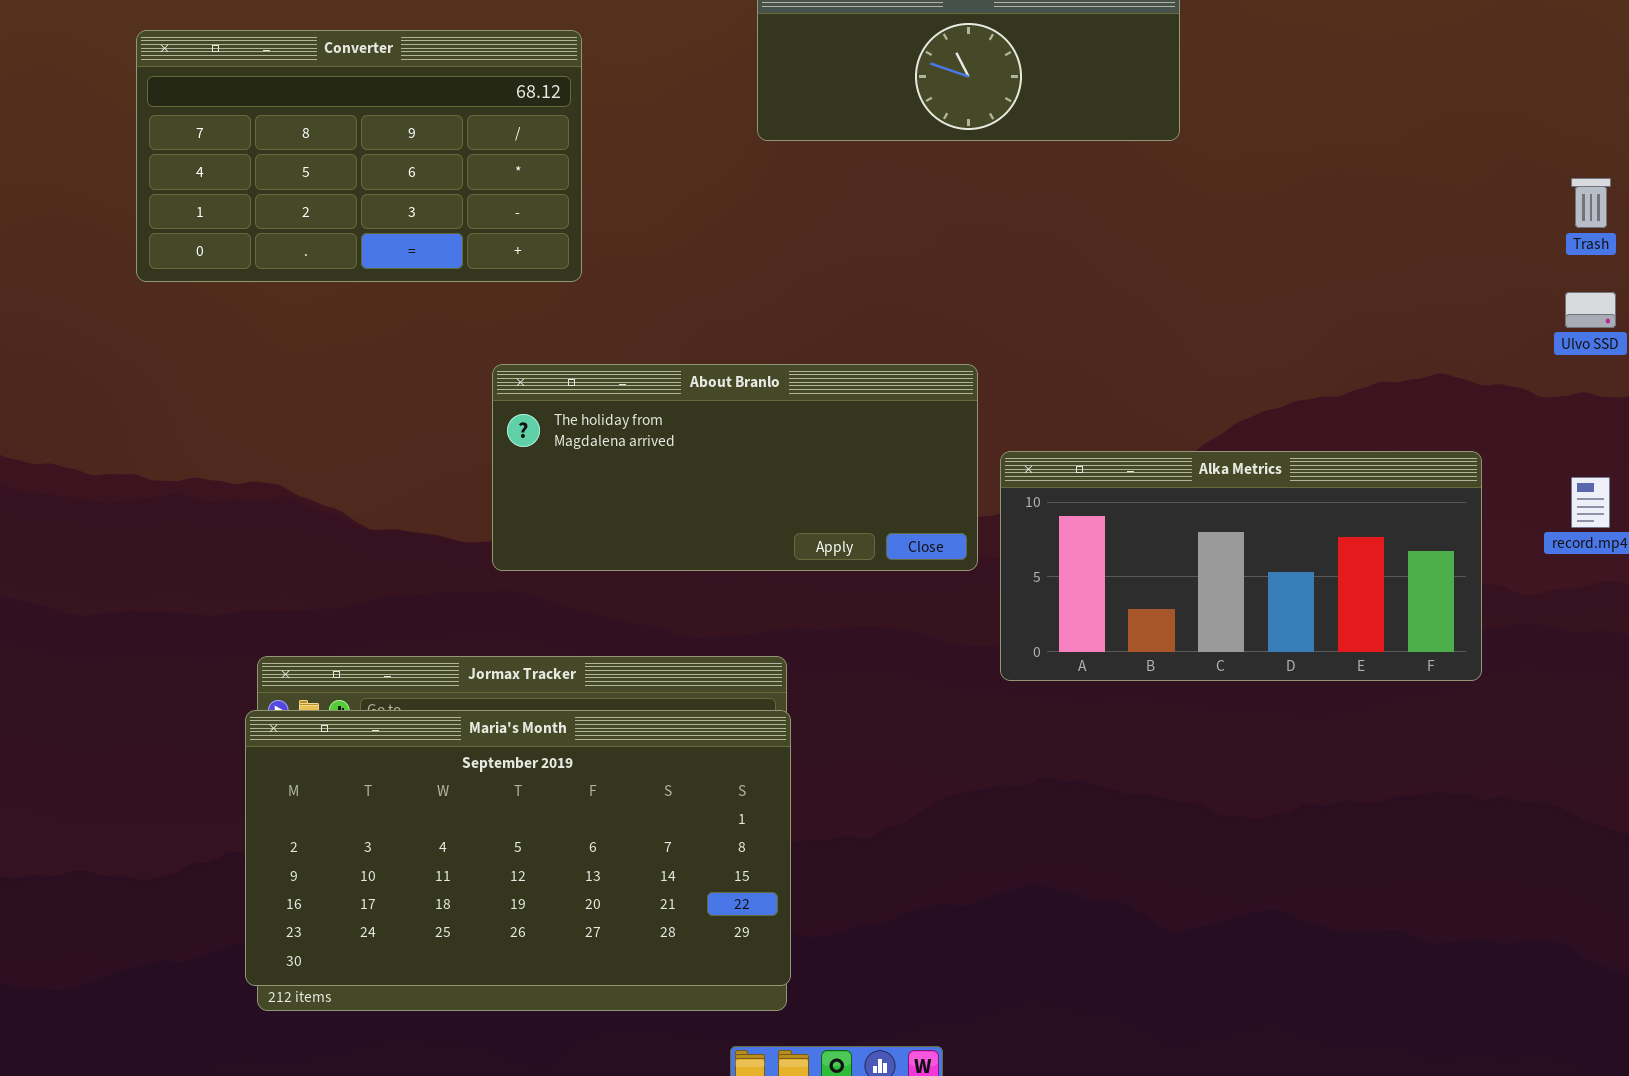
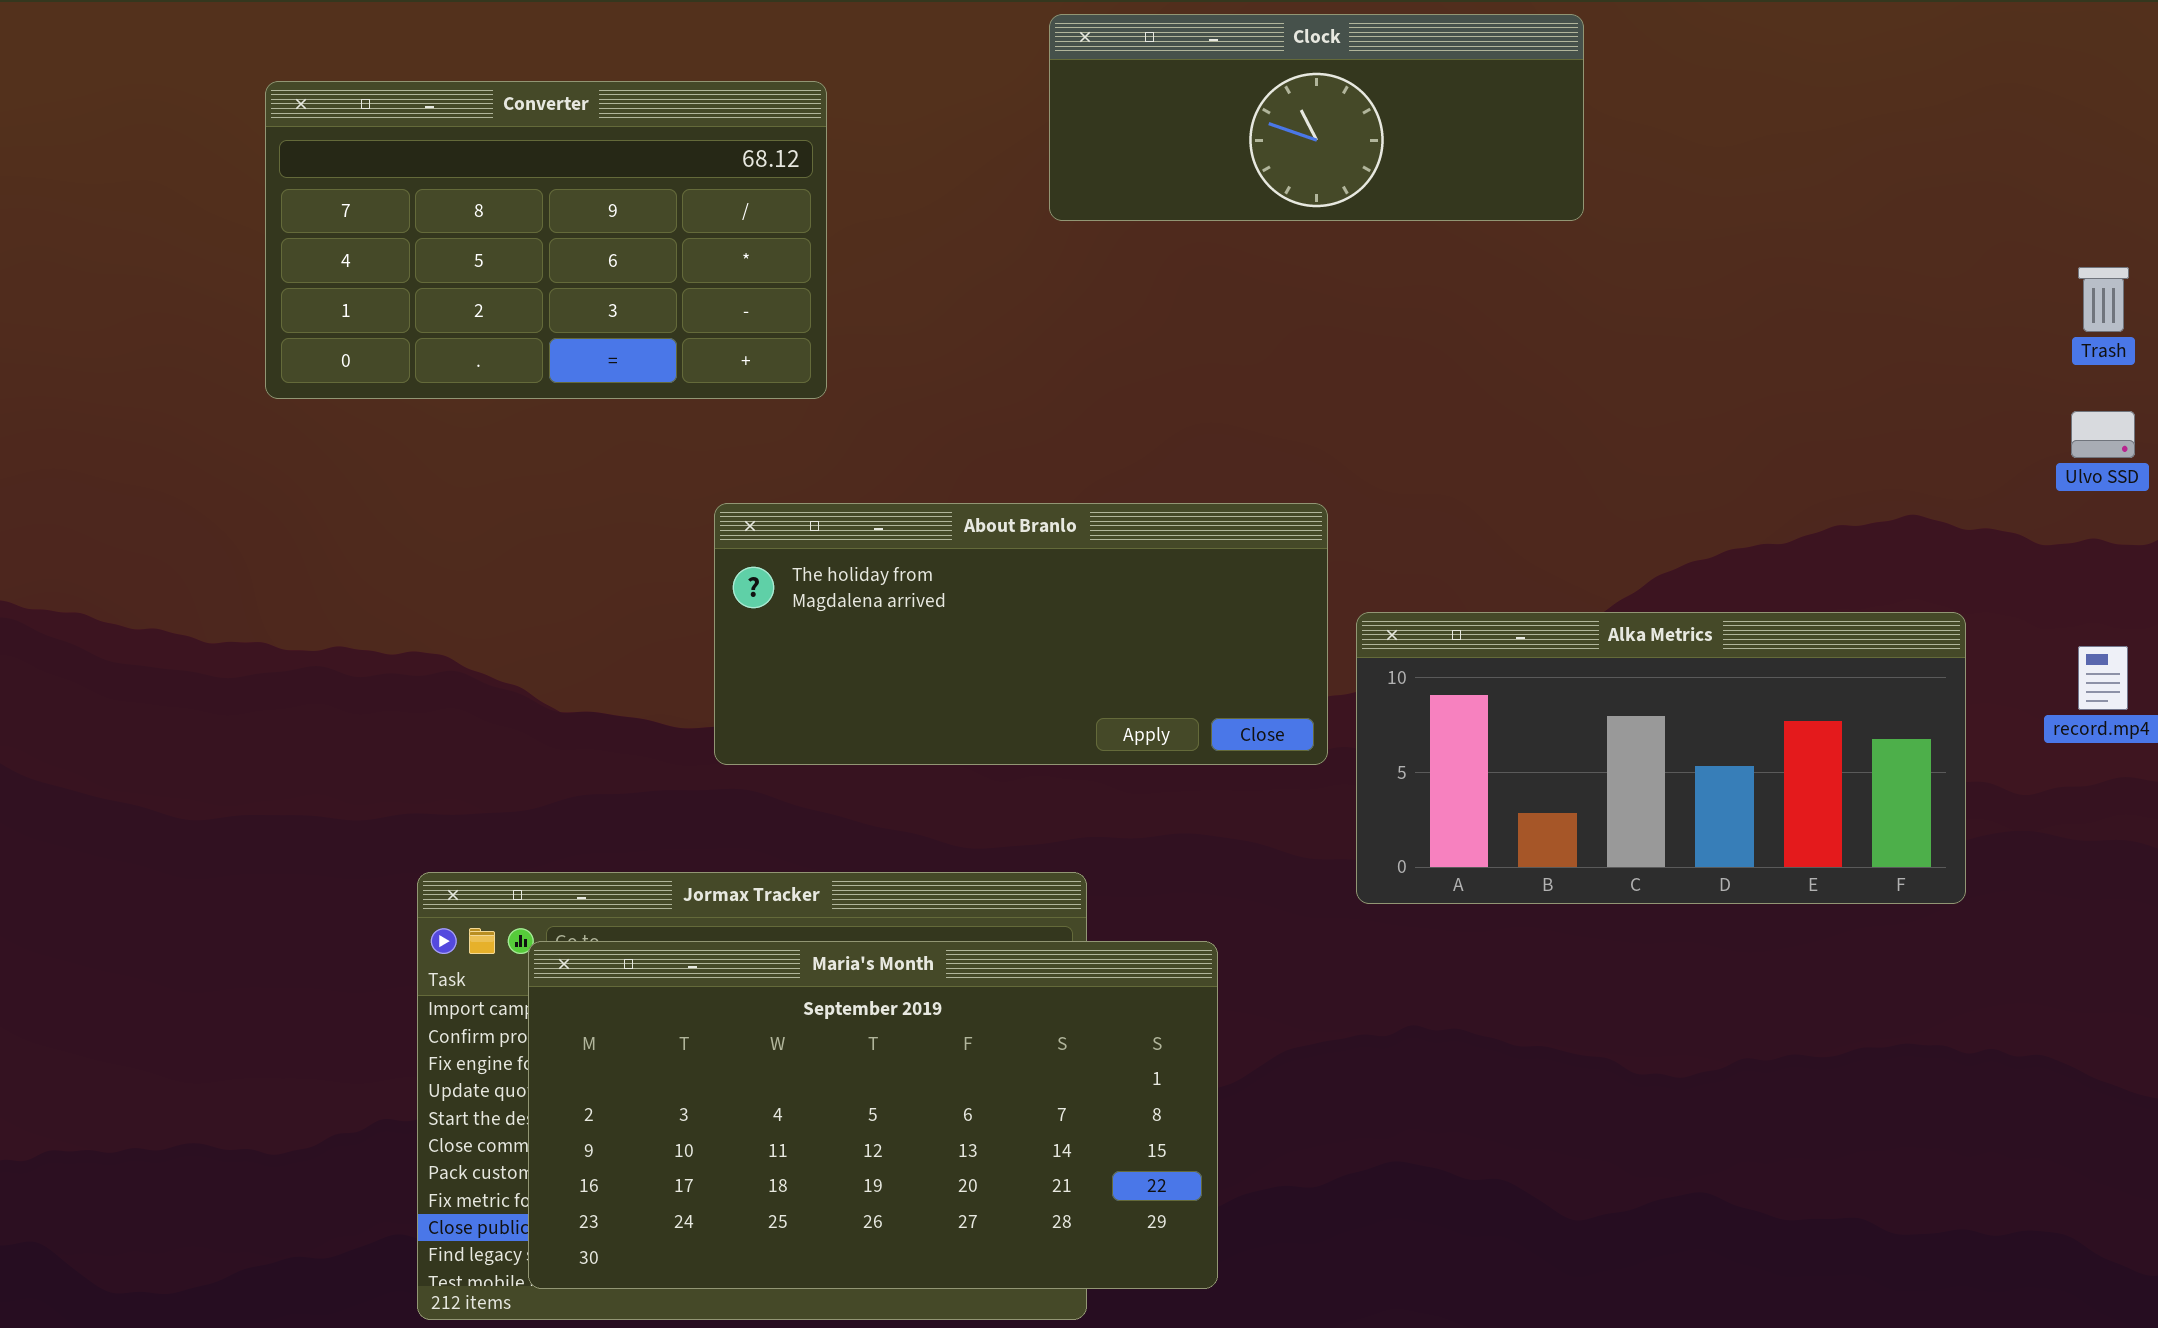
Maria's Month: [245,710,791,986] -> [528,941,1218,1289], moved

